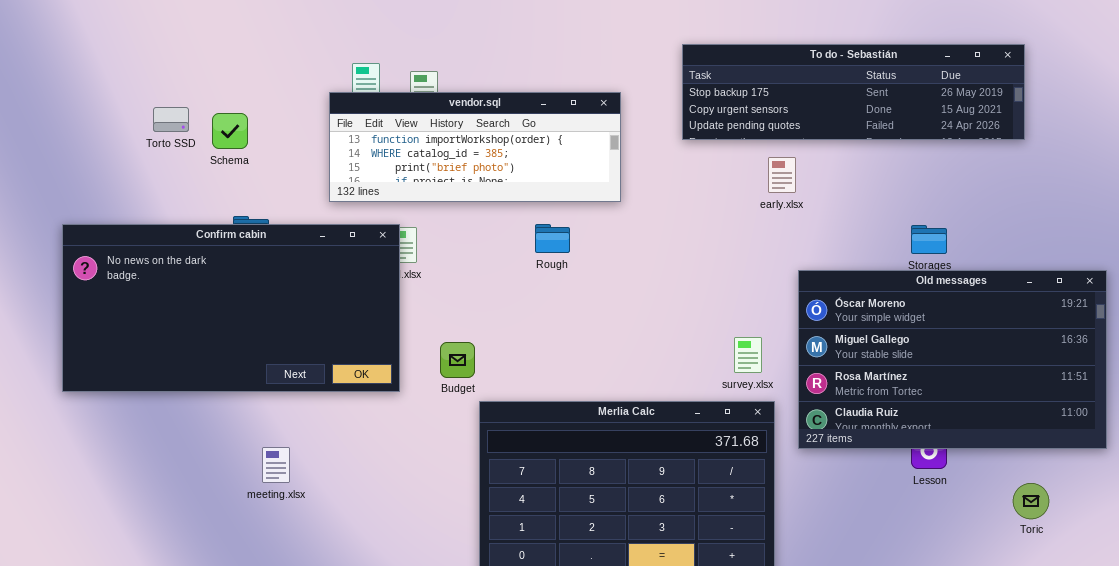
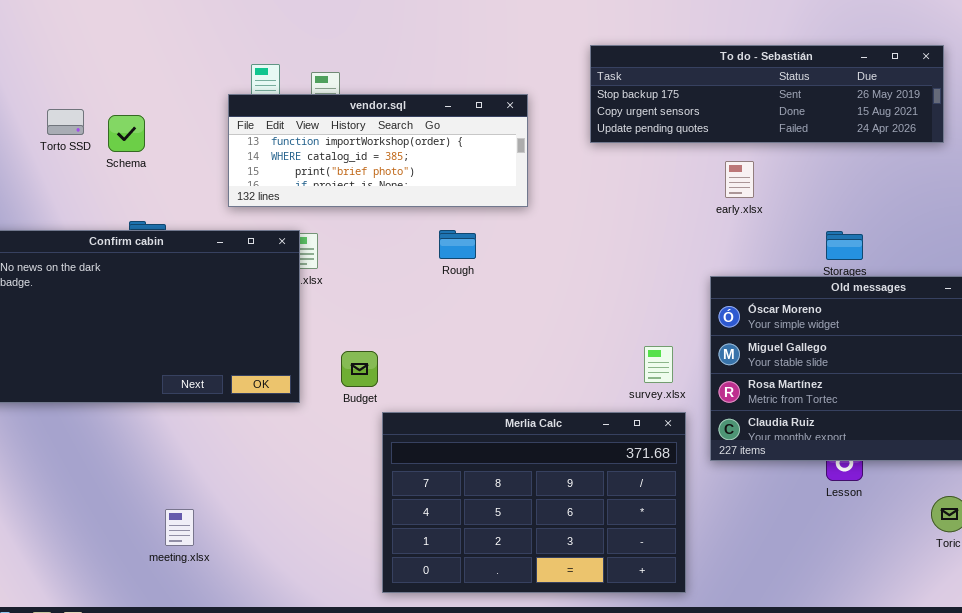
early.xlsx: [768,157,796,193] -> [725,161,754,198], moved
meeting.xlsx: [262,447,290,483] -> [165,509,194,546], moved

